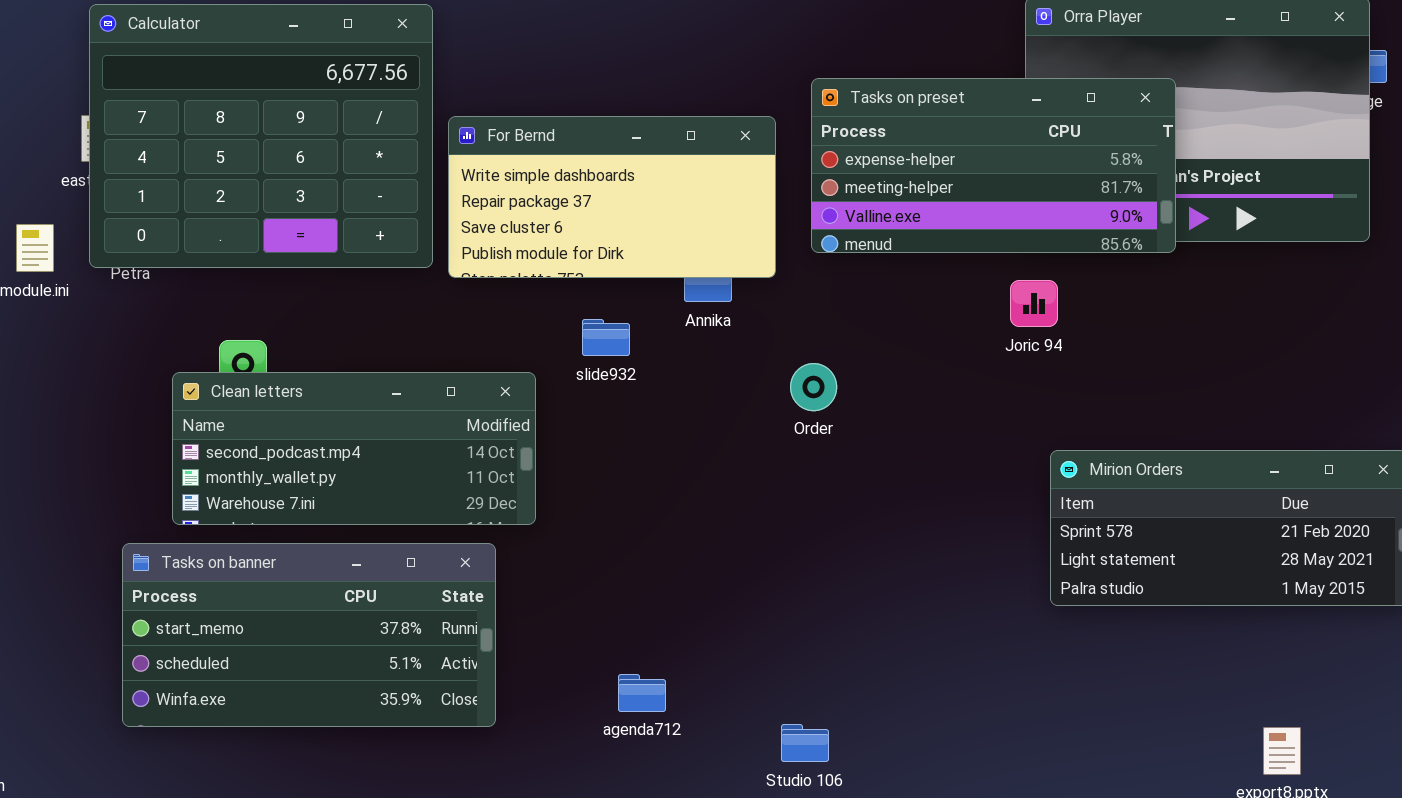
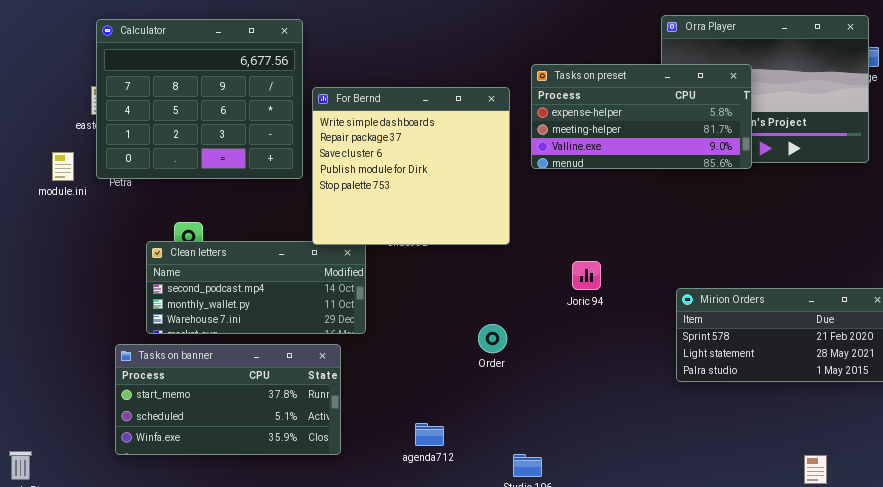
For Bernd: [448,116,776,278] -> [312,87,510,245], resized
Joric 94: [1010,280,1058,327] -> [572,261,601,290], moved
Order: [790,363,837,411] -> [478,324,507,353], moved

